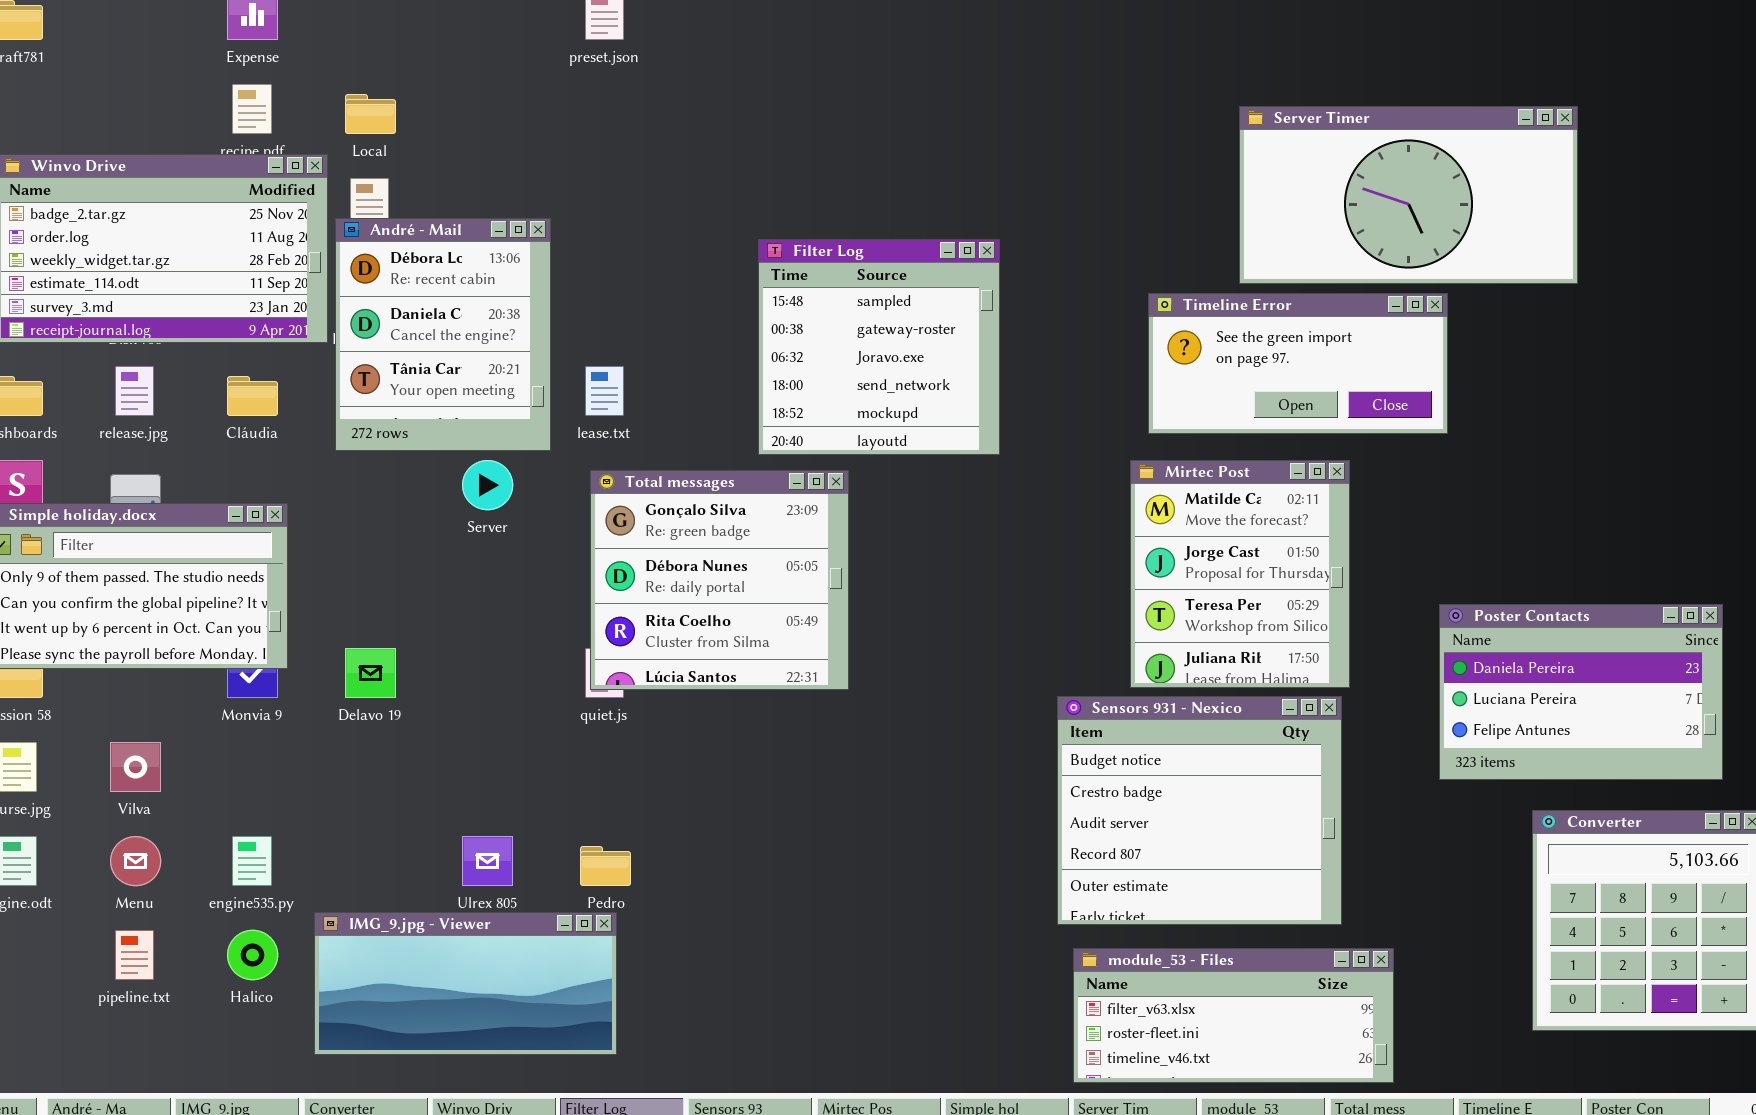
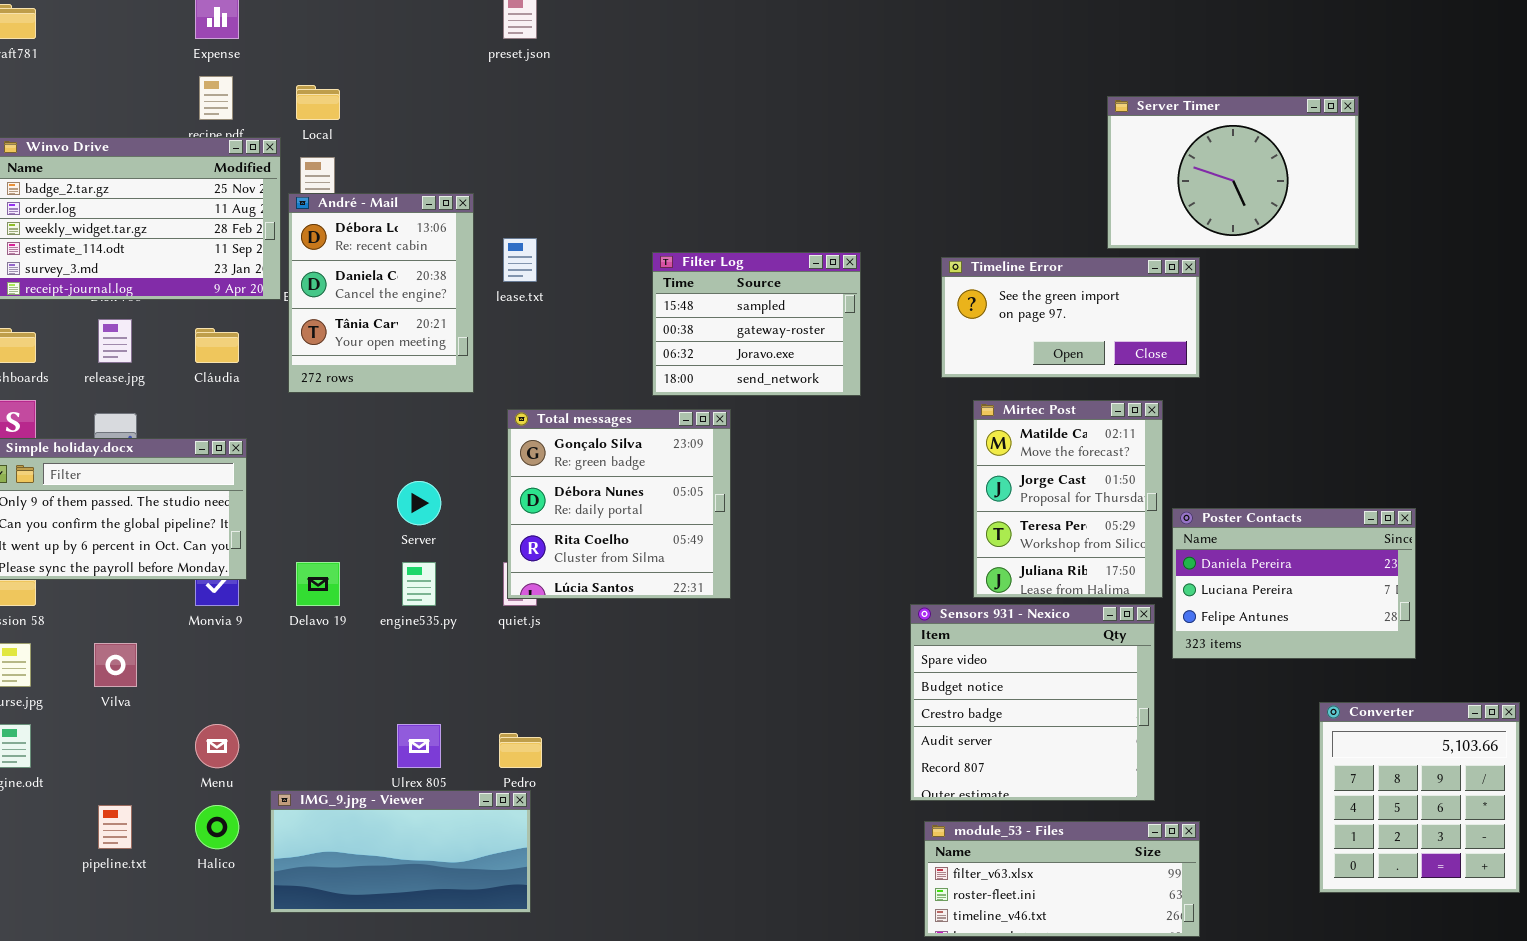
Server Timer: [1239,106,1578,284] -> [1107,96,1359,249], resized
Filter Log: [758,239,1000,455] -> [652,252,861,396], resized
Timeline Error: [1148,293,1448,434] -> [941,257,1200,378], moved
lease.txt: [585,366,624,416] -> [503,238,537,282], moved
Server: [462,460,513,510] -> [397,481,441,525], moved
Poster Contacts: [1439,604,1723,780] -> [1172,508,1416,659], moved
Sensors 931 - Nexico: [1057,696,1342,925] -> [910,604,1155,801], scrolled up 1 row
Menu: [110,836,161,886] -> [195,724,239,768], moved
engine535.py: [232,836,272,886] -> [402,562,436,606], moved

